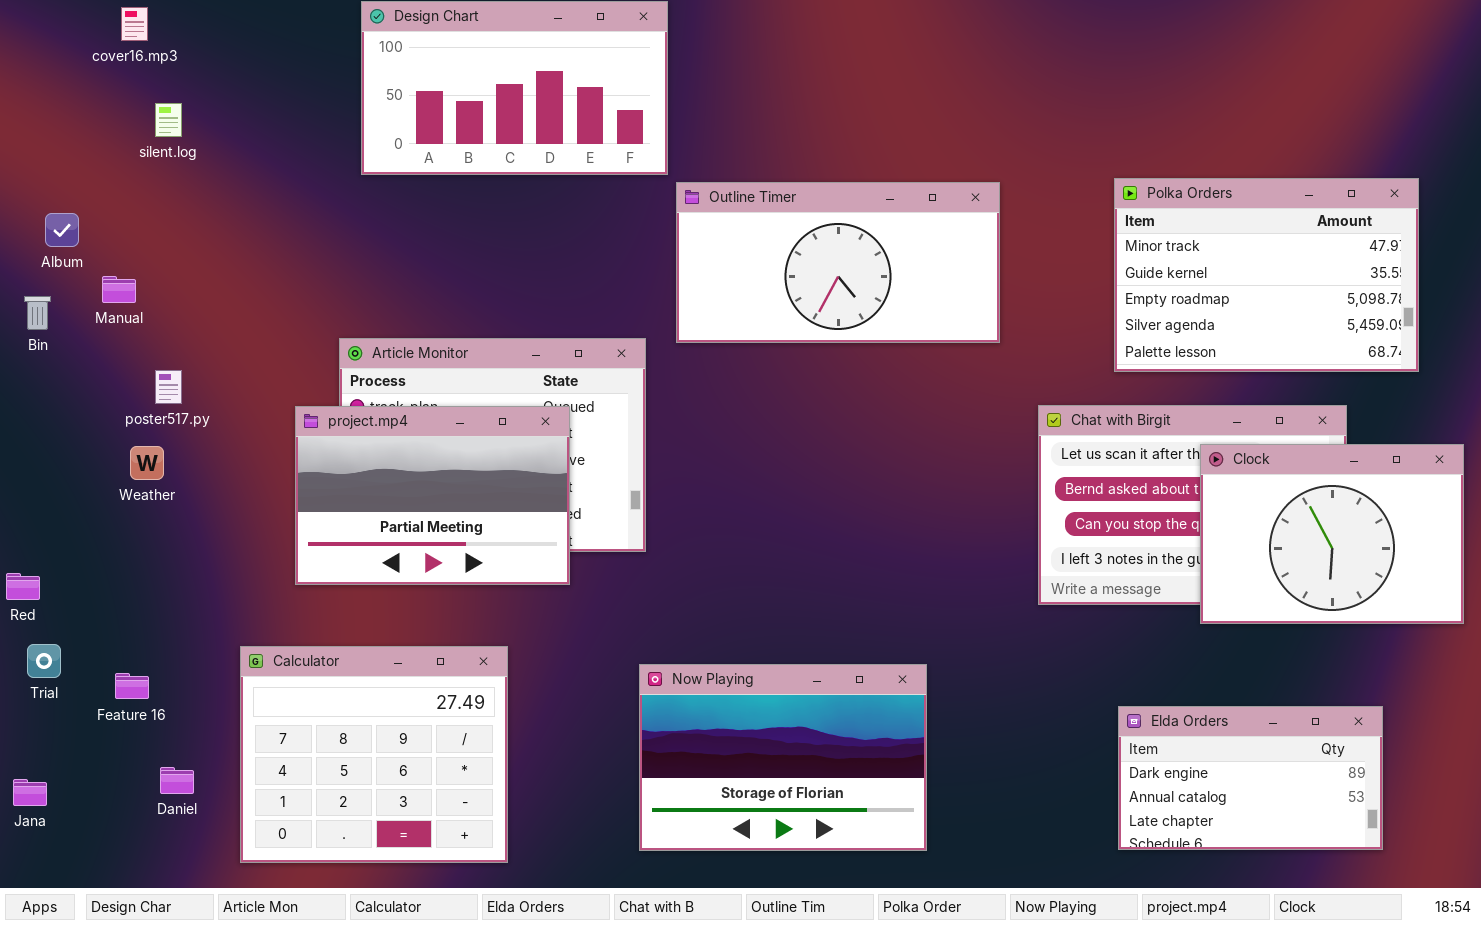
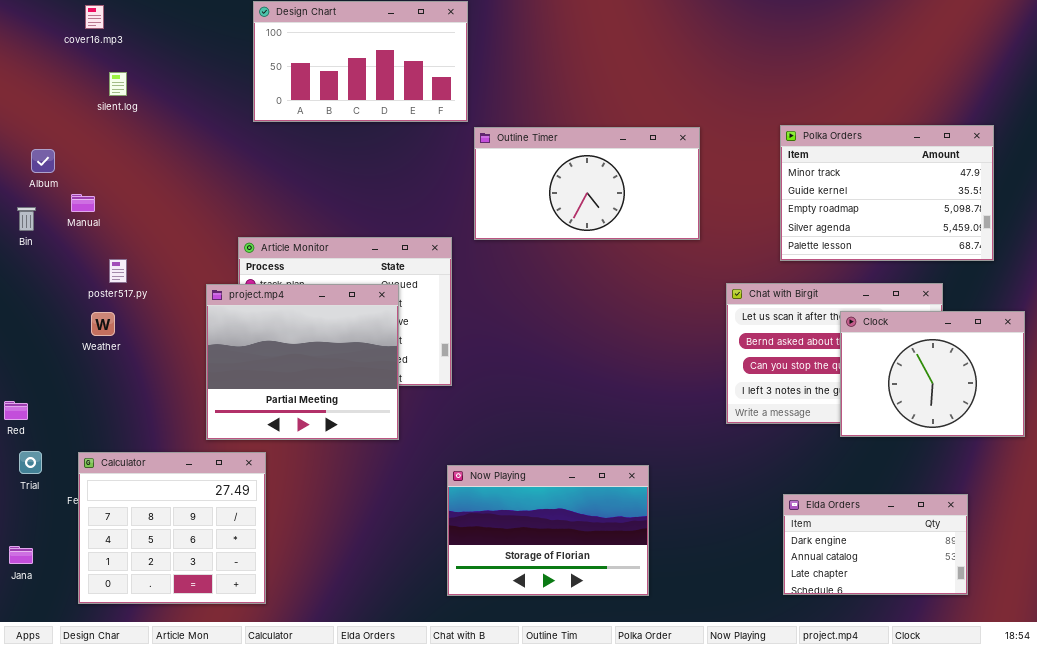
project.mp4: [295,406,570,585] -> [206,284,399,440], resized
Calculator: [240,646,508,863] -> [78,452,266,604], moved

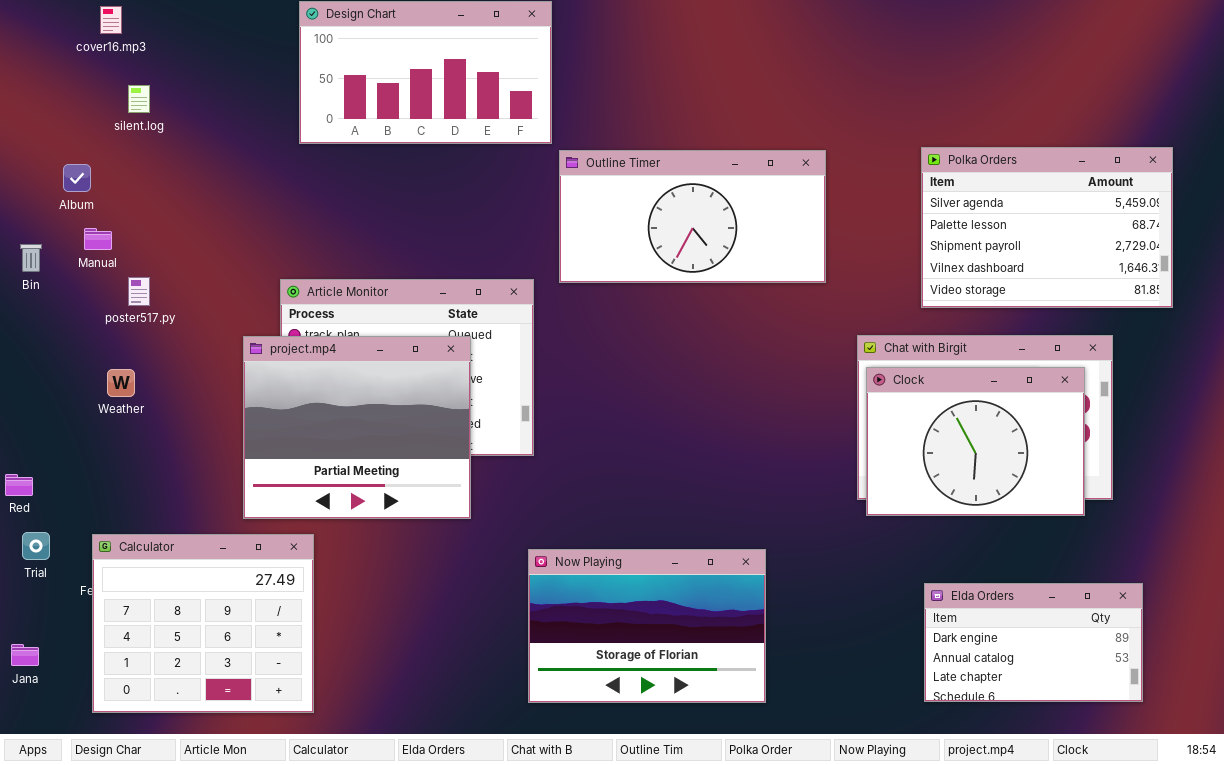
Polka Orders: [780,125,994,261] -> [921,147,1173,308], scrolled down 3 rows
Album: [31,149,55,173] -> [63,164,91,192], moved
poster517.py: [109,259,127,283] -> [128,277,150,306], moved
Clock: [840,311,1025,437] -> [866,367,1085,516], moved

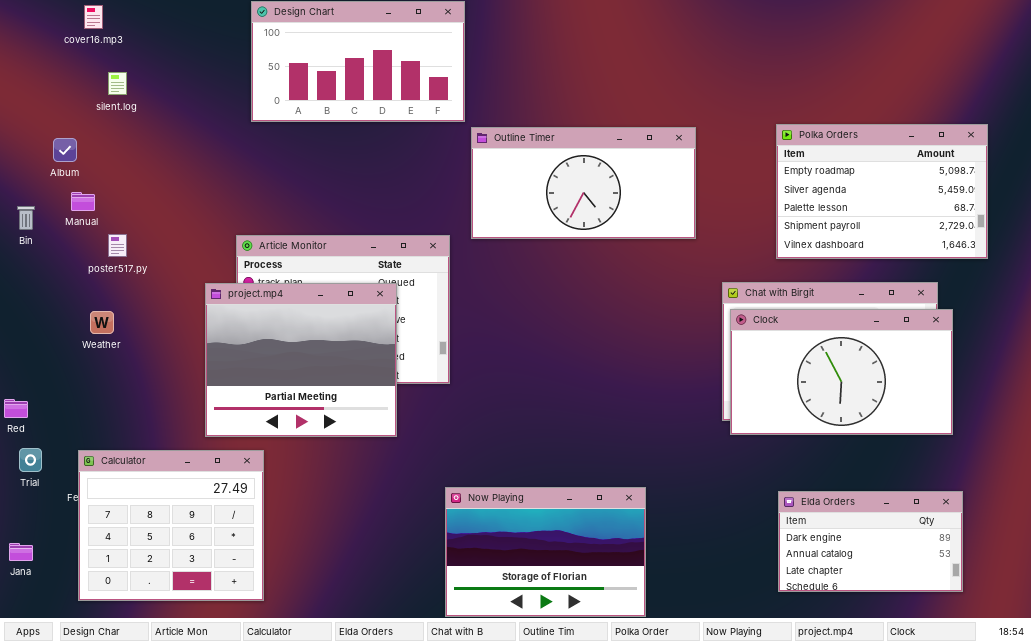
Polka Orders: [921,147,1173,308] -> [776,124,988,259], scrolled up 1 row
Clock: [866,367,1085,516] -> [730,309,953,435], resized
Now Playing: [528,549,766,703] -> [445,487,646,617], moved

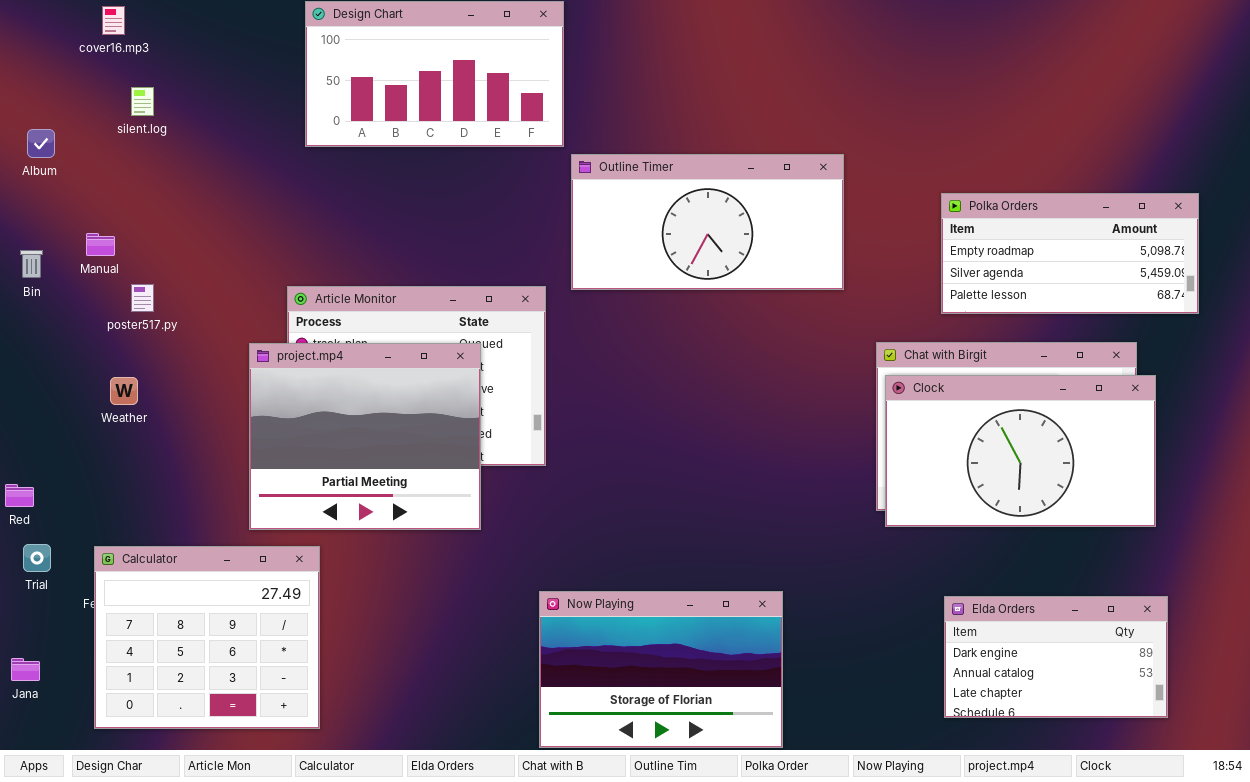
Polka Orders: [776,124,988,259] -> [941,193,1199,314], resized
Album: [53,138,77,162] -> [27,129,55,158], moved

